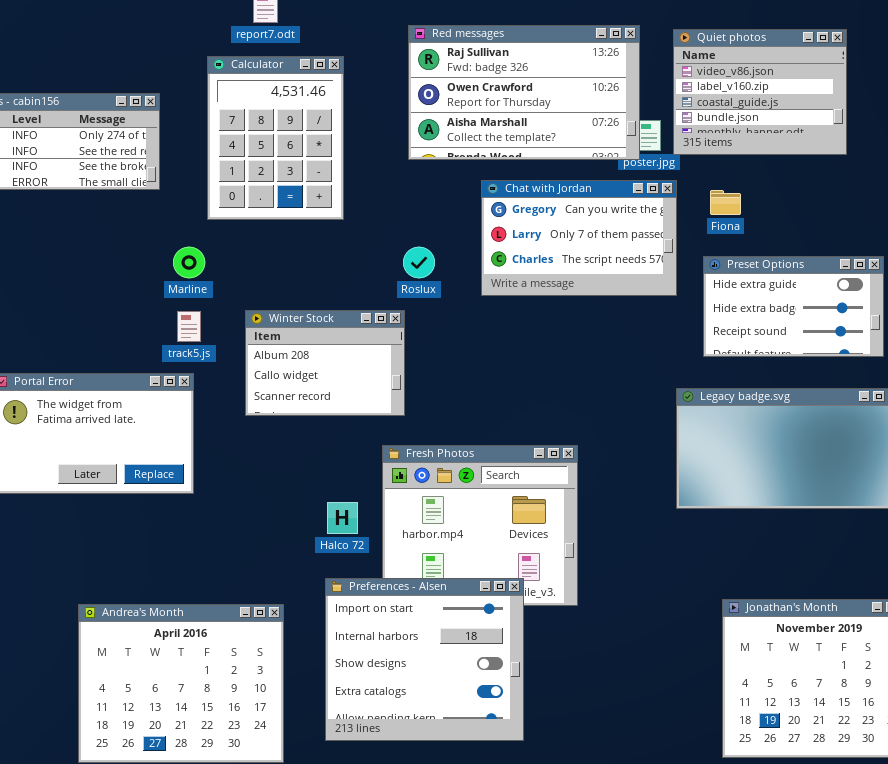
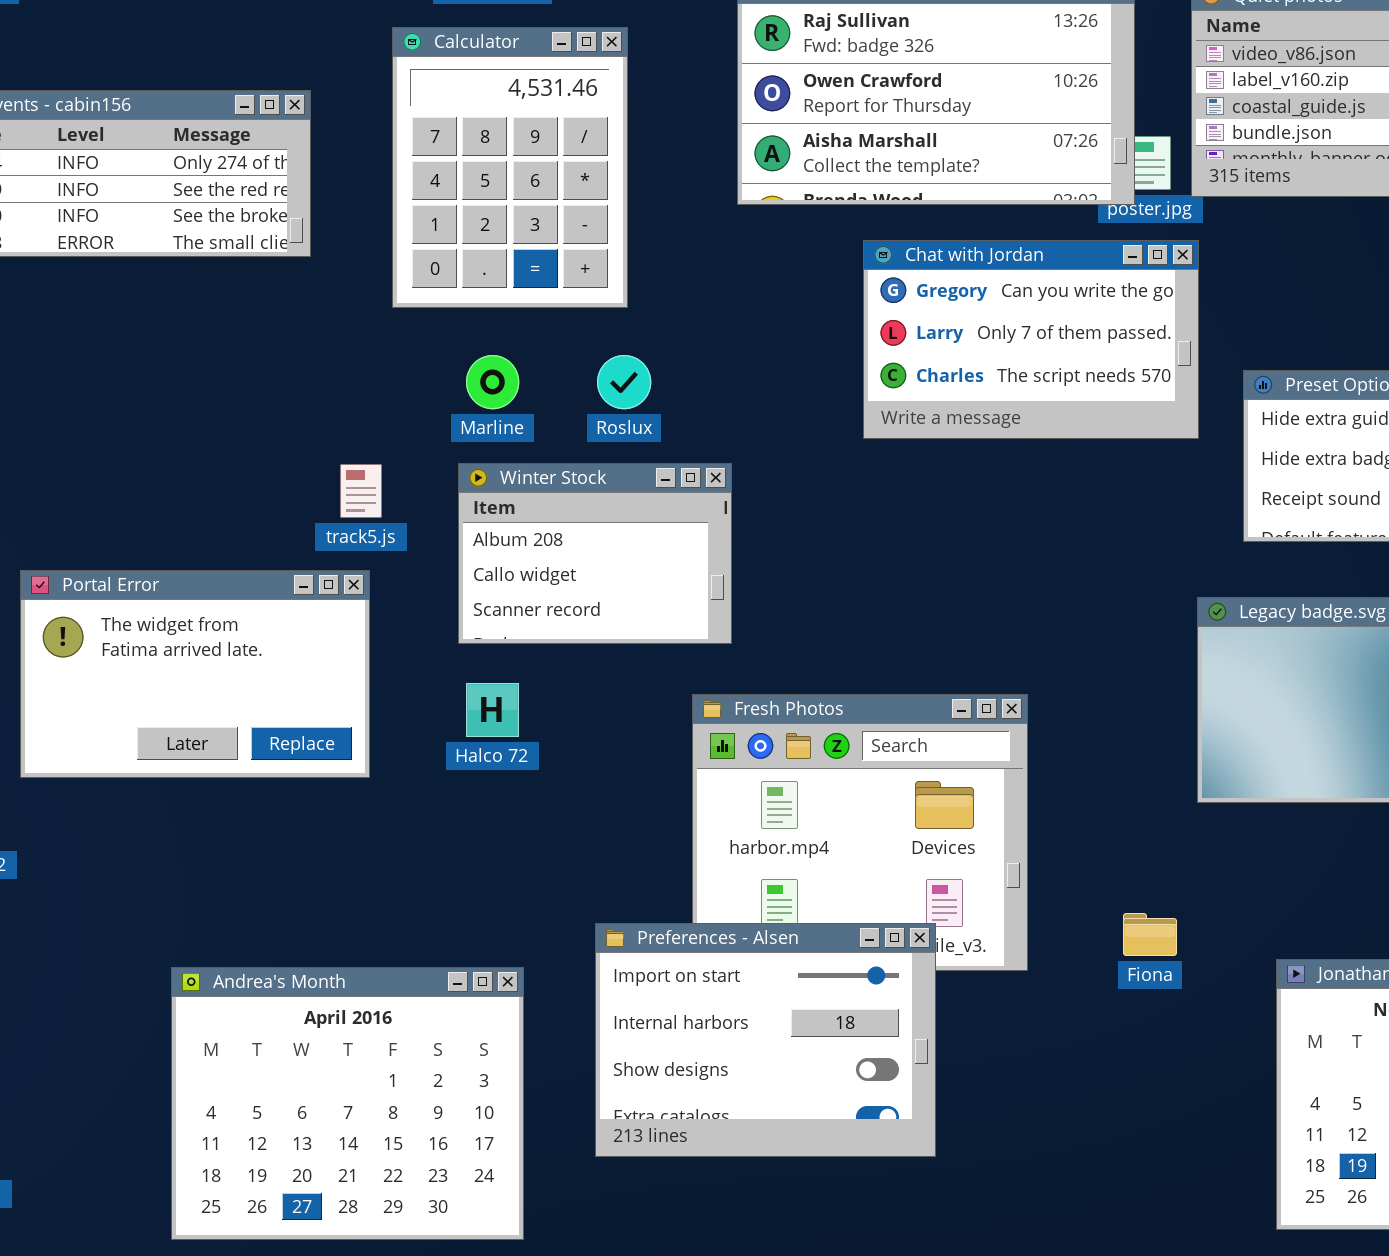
Fiona: [710,190,741,215] -> [1123,913,1177,956], moved
Marline: [173,247,205,278] -> [466,355,519,409], moved
Roslux: [403,247,435,278] -> [597,355,651,409], moved
Halco 72: [327,502,358,534] -> [466,683,519,737], moved
Preferences - Alsen: [325,578,524,741] -> [595,923,936,1157], resized

